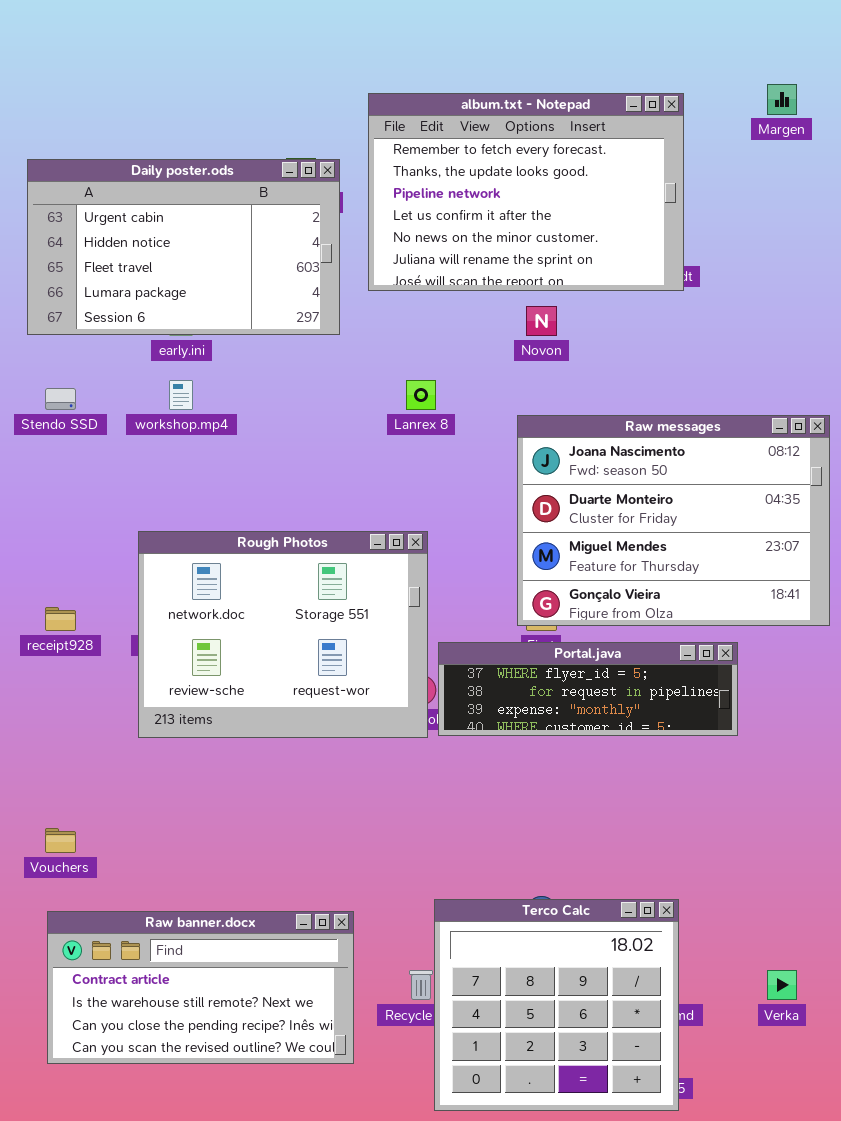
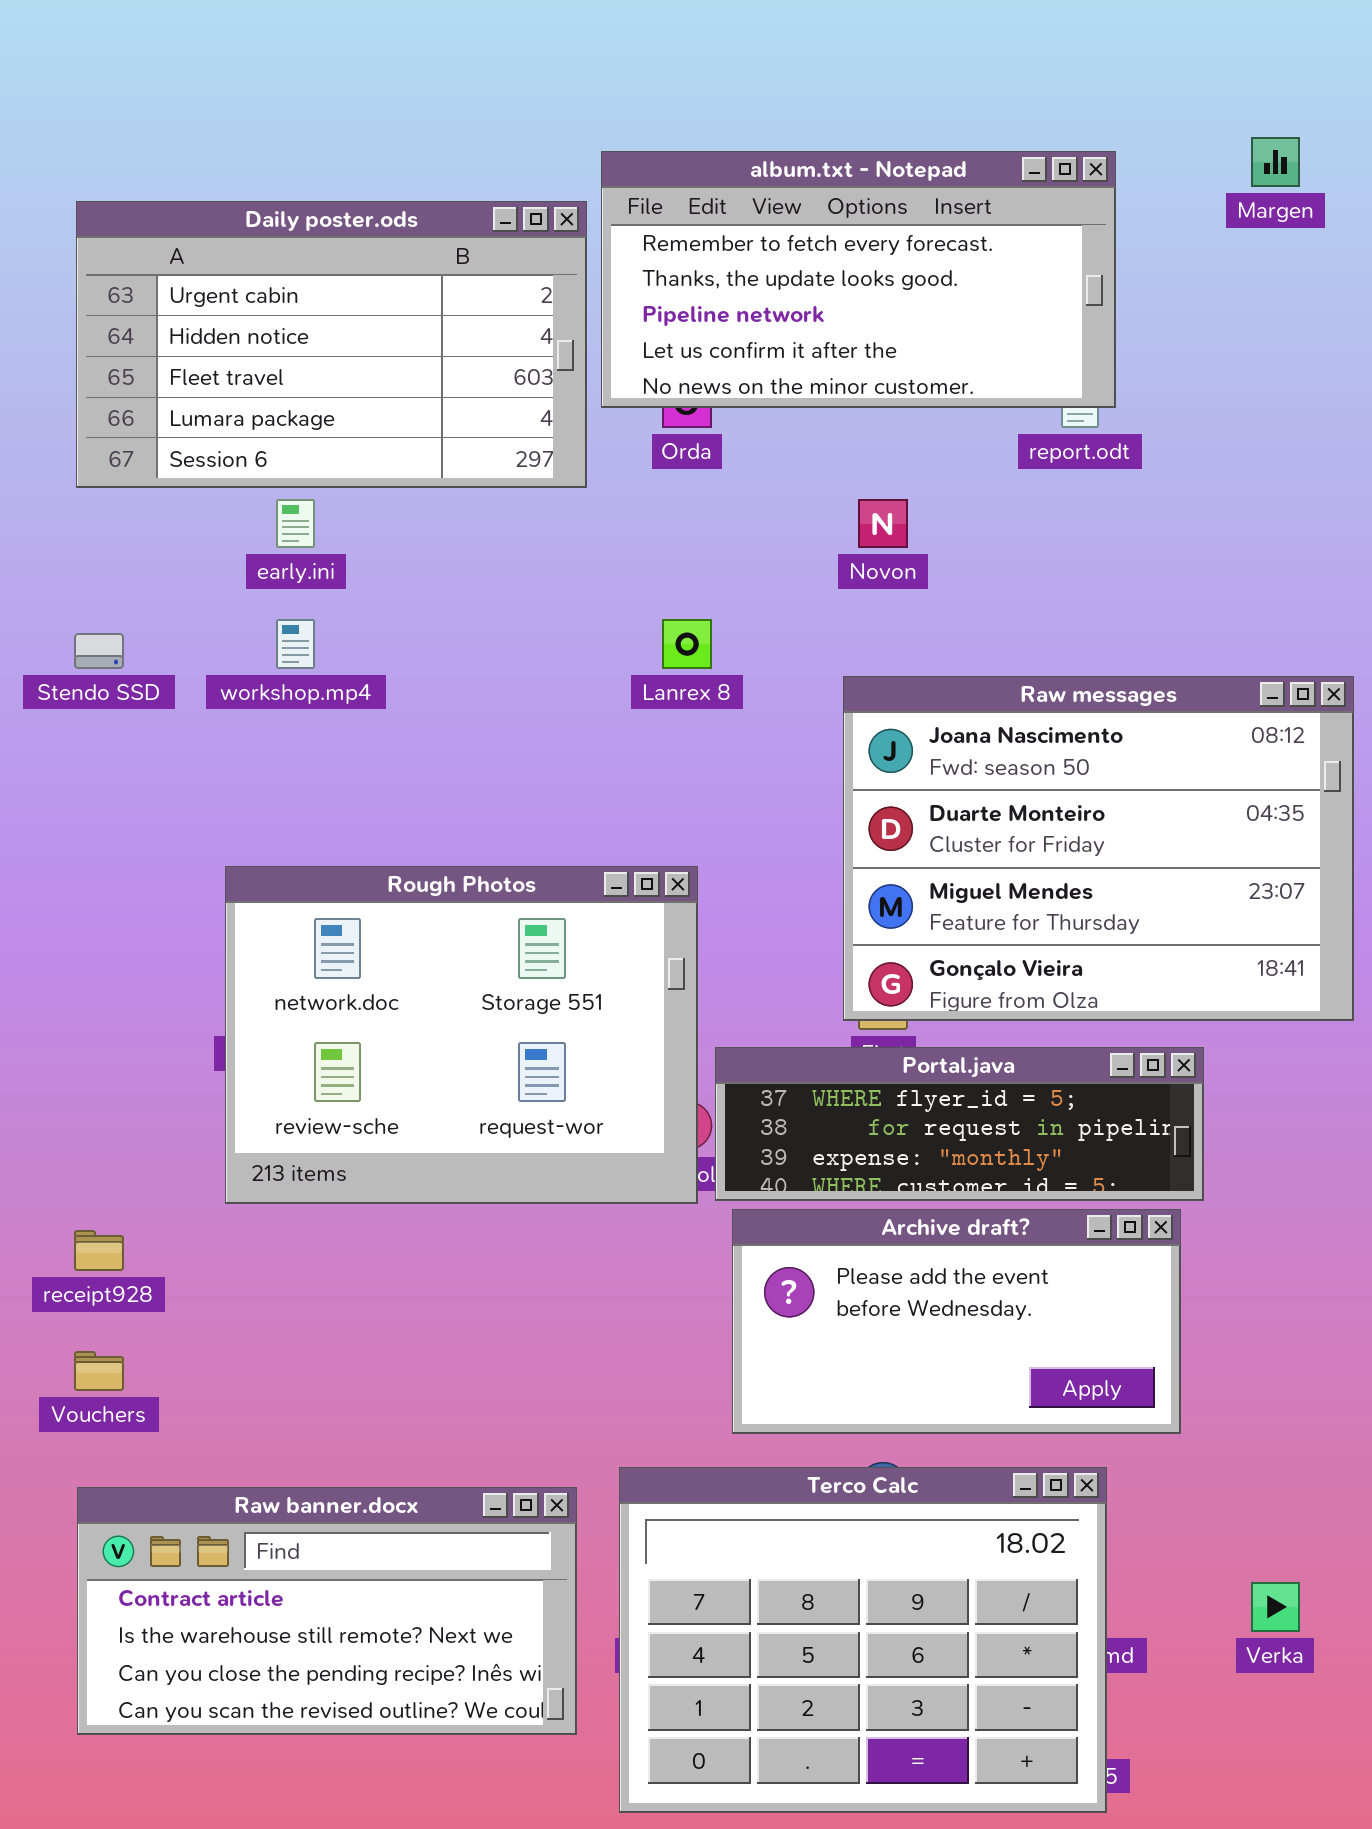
album.txt - Notepad: [368,93,684,291] -> [601,151,1116,408], resized
Daily poster.ods: [27,159,340,335] -> [76,201,587,488], moved
receipt928: [45,607,76,631] -> [74,1230,124,1271], moved
Archive draft?: none -> [732,1209,1181,1434], opened
Terco Calc: [434,899,679,1111] -> [619,1467,1107,1813], resized

